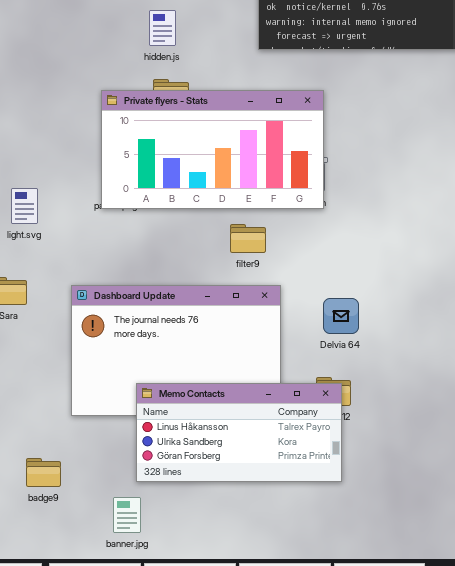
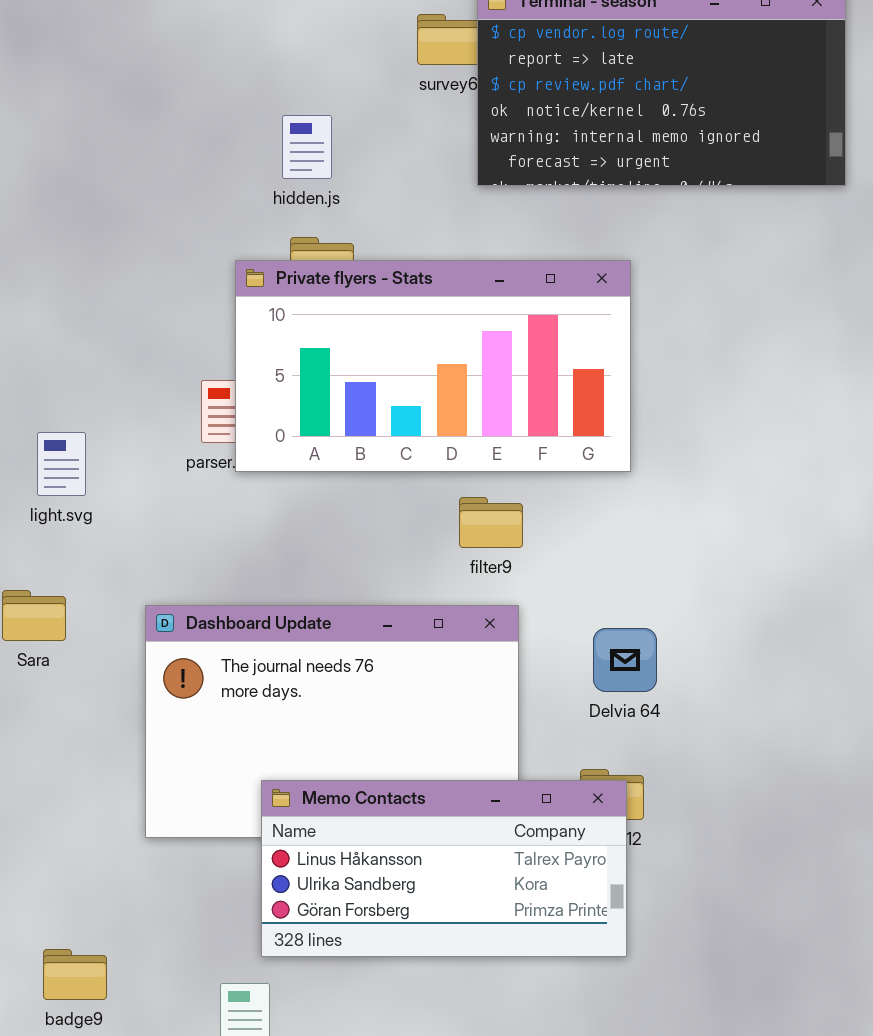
Private flyers - Stats: [101,90,324,209] -> [235,260,631,472], moved
filter9: [230,224,266,253] -> [459,497,523,548], moved
badge9: [26,458,61,487] -> [43,949,107,1000], moved

